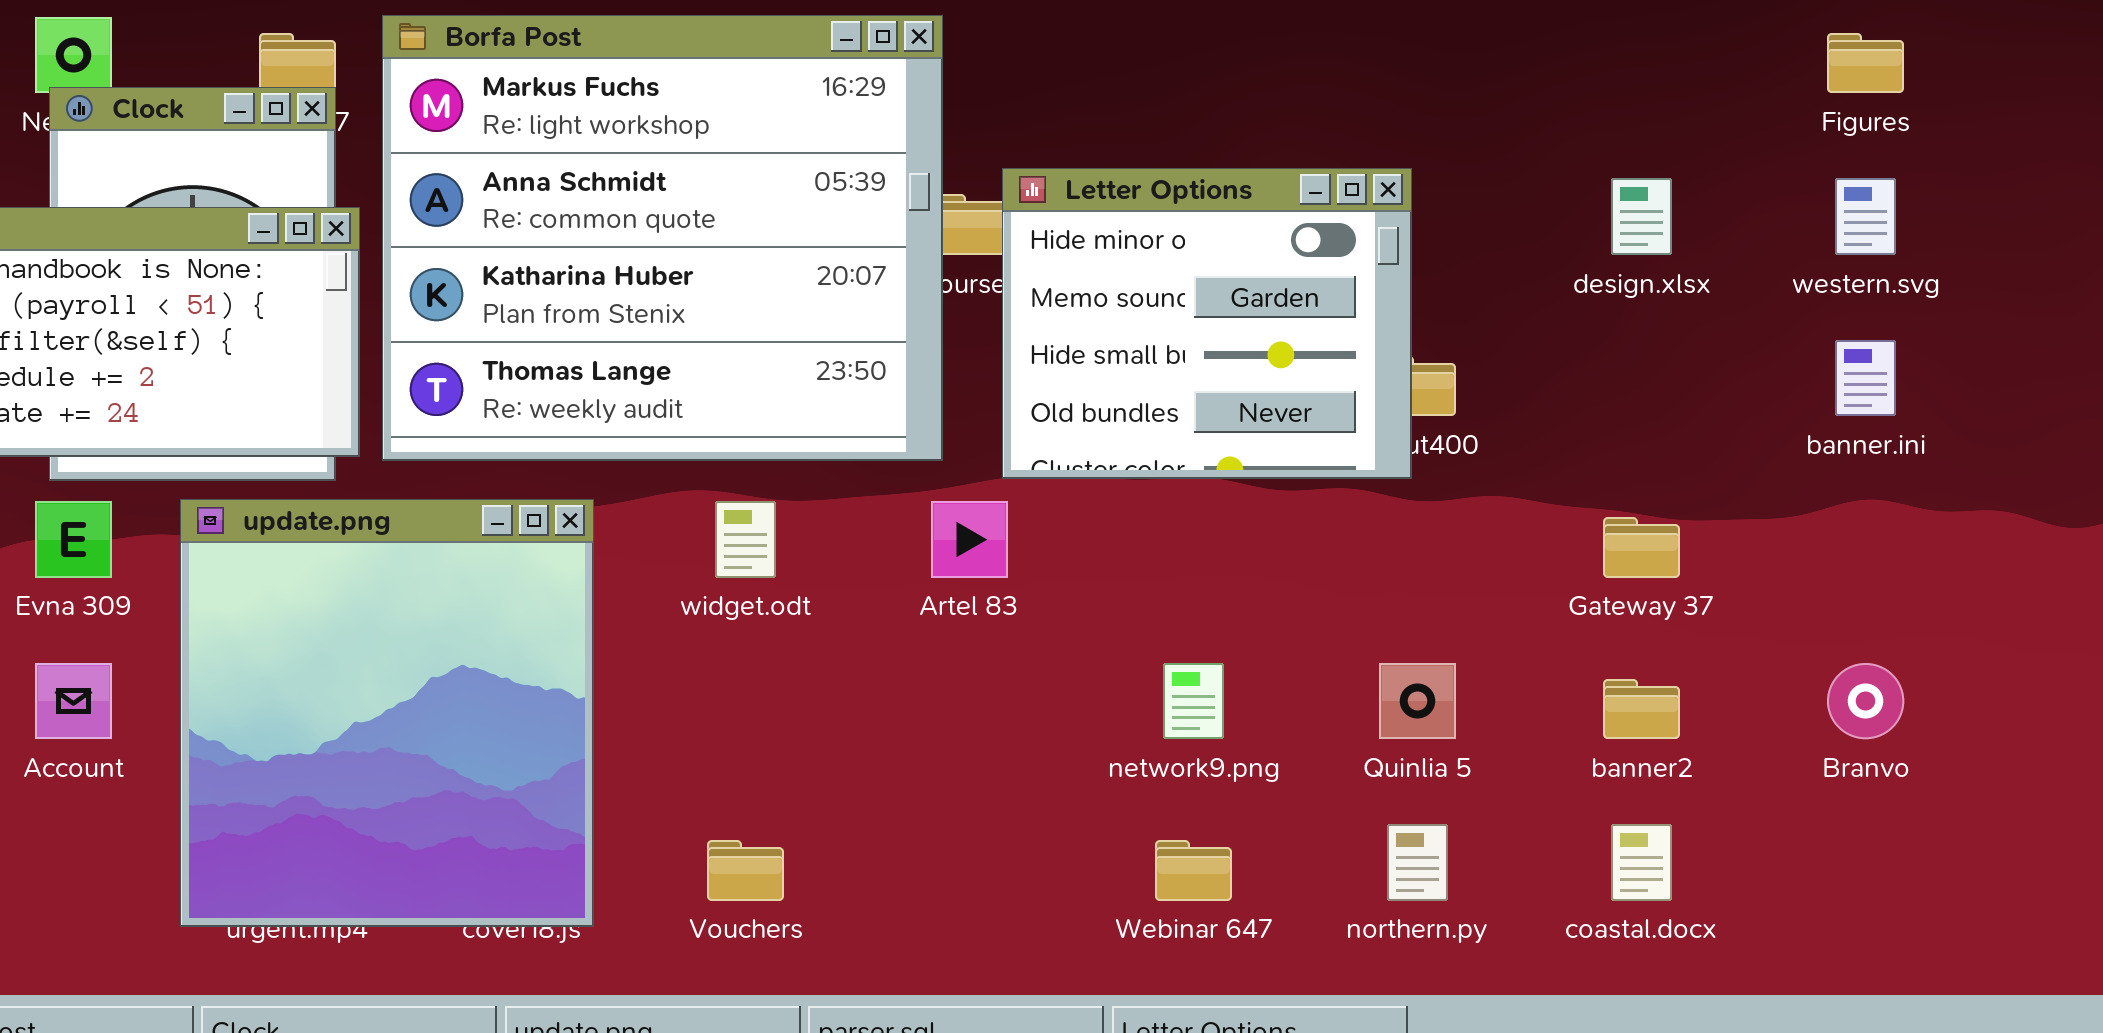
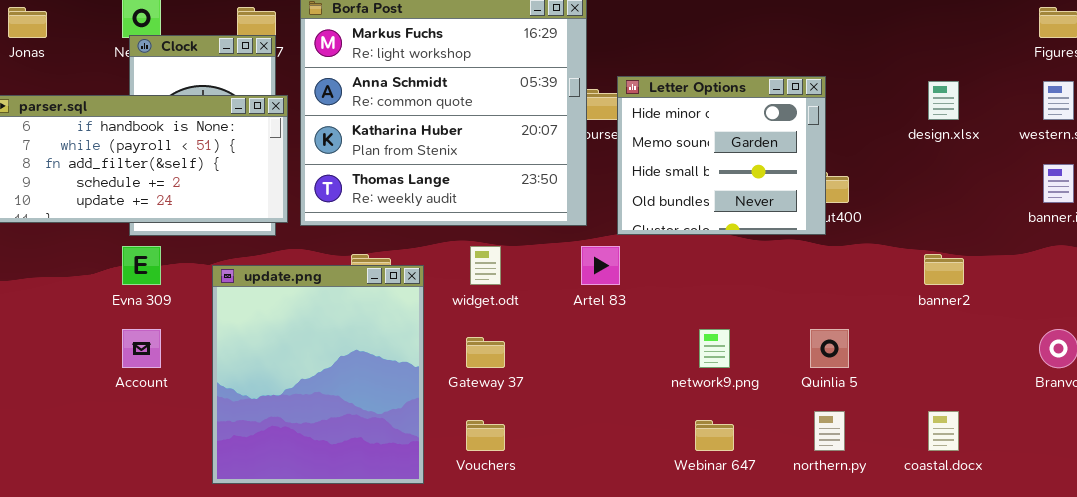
update.png: [180,499,594,927] -> [212,265,424,484], moved
Gateway 37: [1603,517,1680,578] -> [466,337,505,368], moved
banner2: [1603,679,1680,739] -> [924,254,964,285], moved

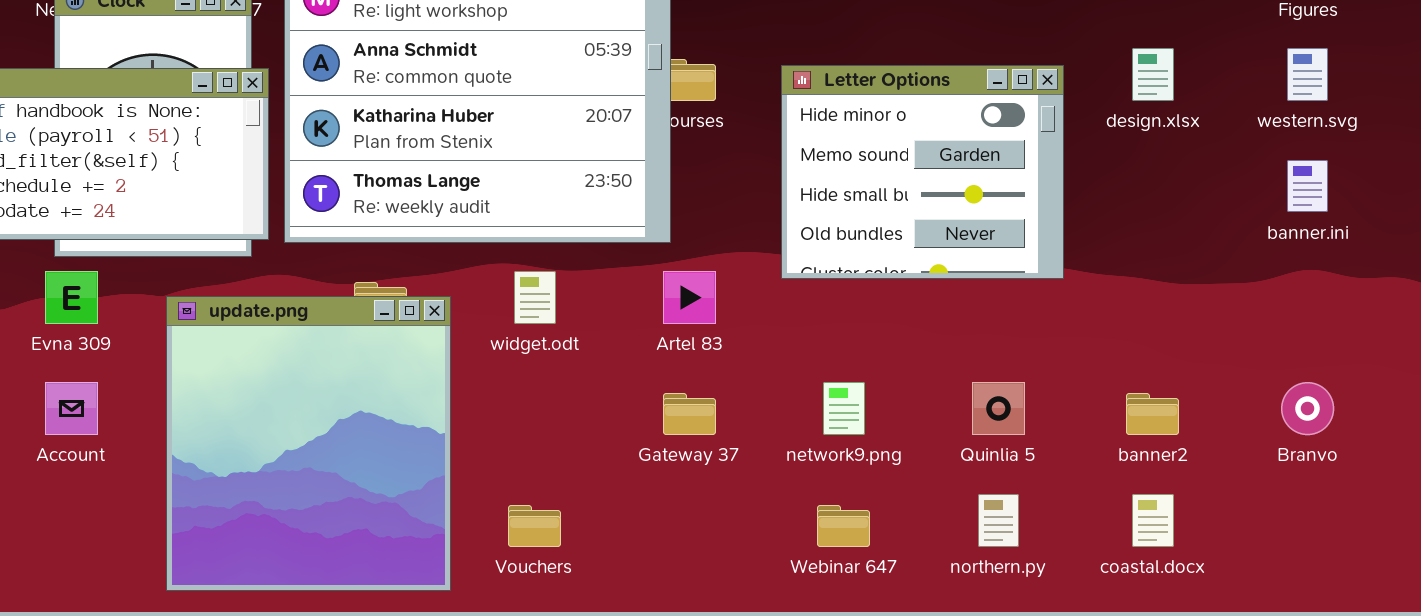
Letter Options: [617,76,826,235] -> [781,65,1064,279], moved
banner2: [924,254,964,285] -> [1126,393,1179,435], moved
Gateway 37: [466,337,505,368] -> [663,393,716,435], moved

